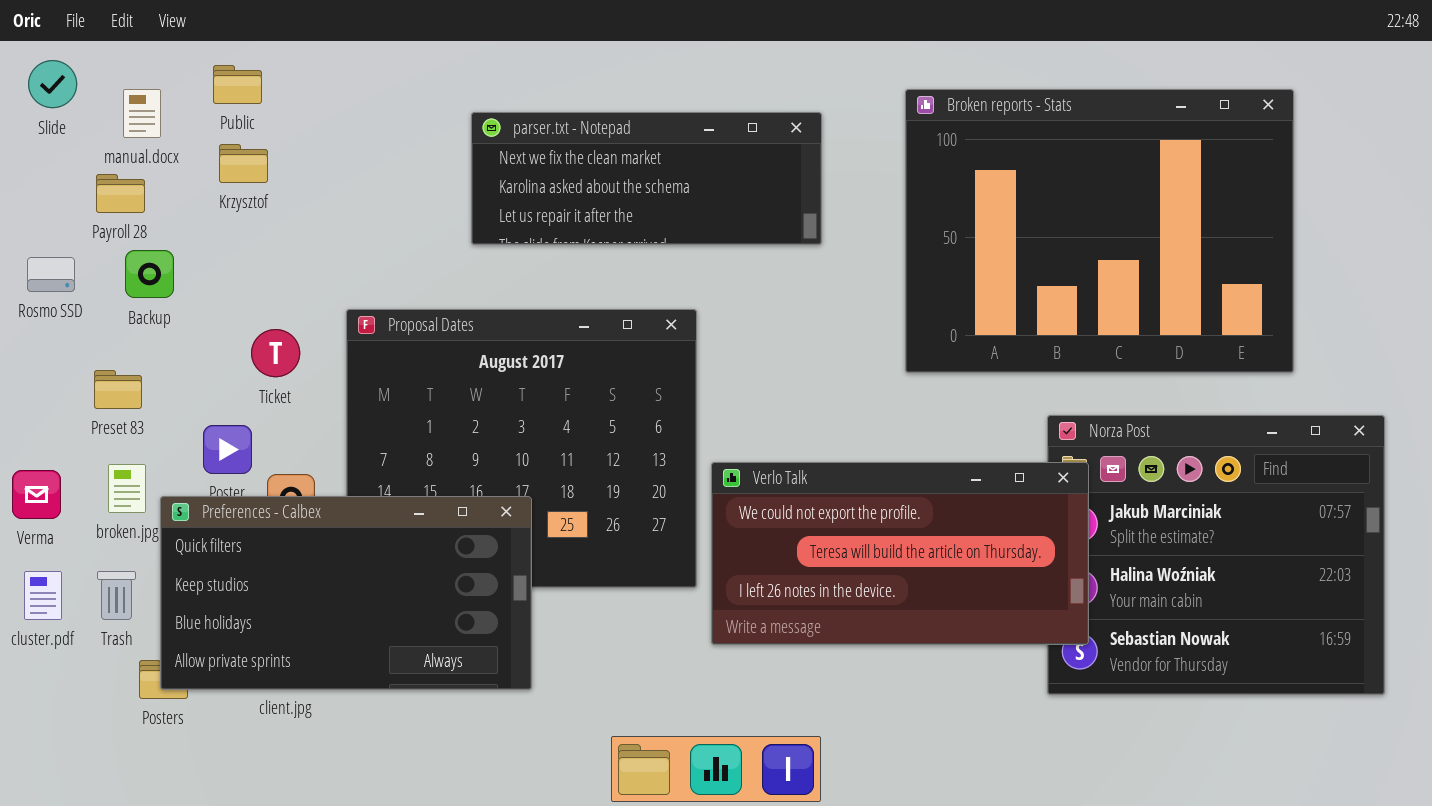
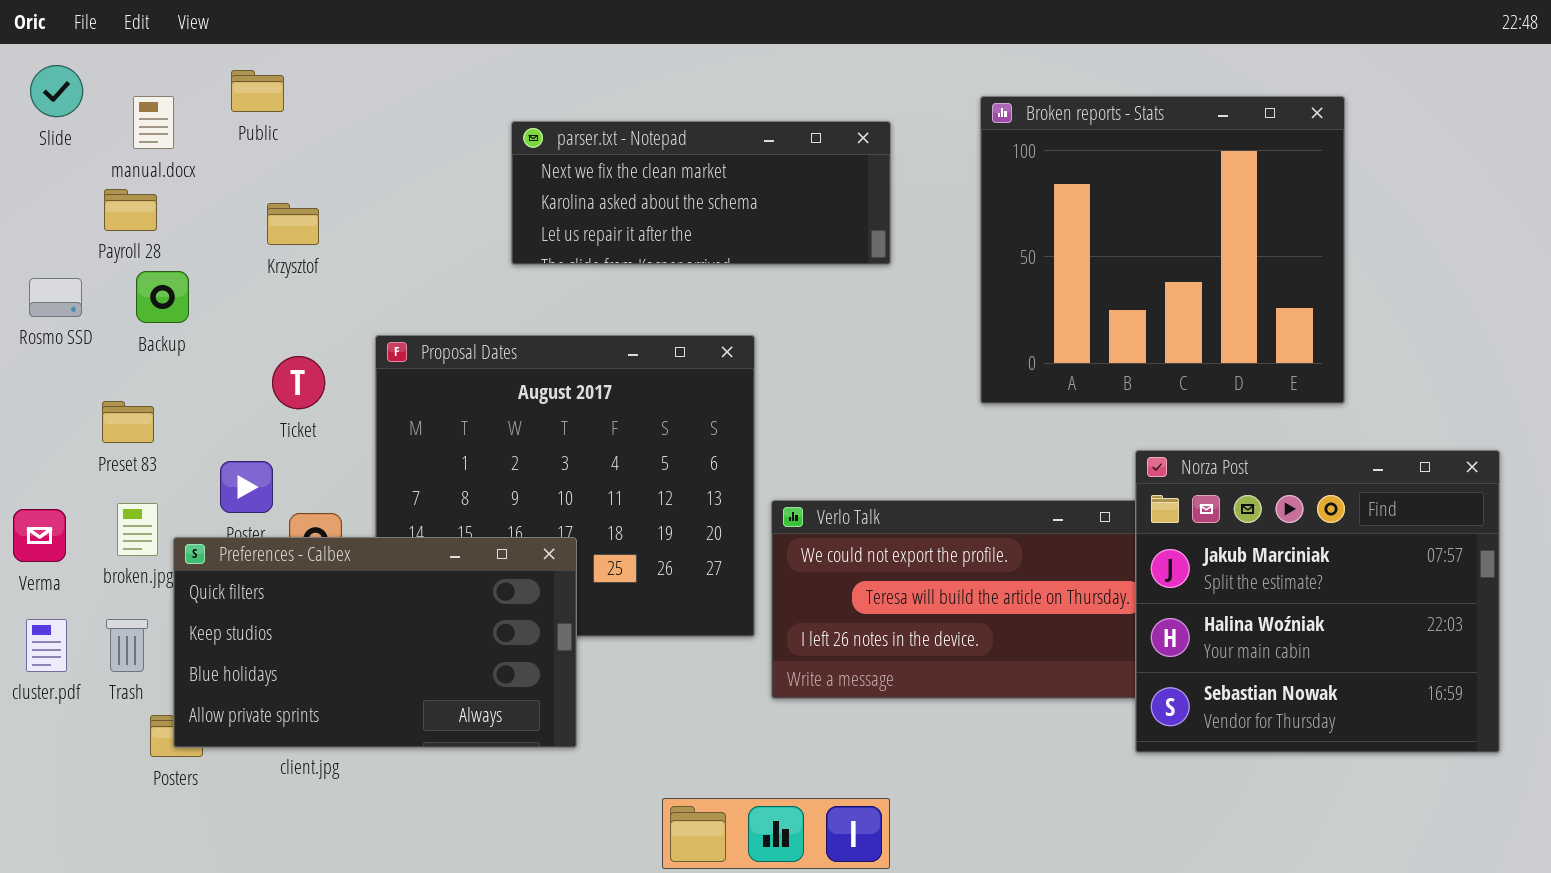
Broken reports - Stats: [905,89,1294,373] -> [980,96,1345,404], resized
Krzysztof: [219,144,268,183] -> [267,203,319,245], moved
Norza Post: [1047,415,1385,695] -> [1135,450,1500,753], raised

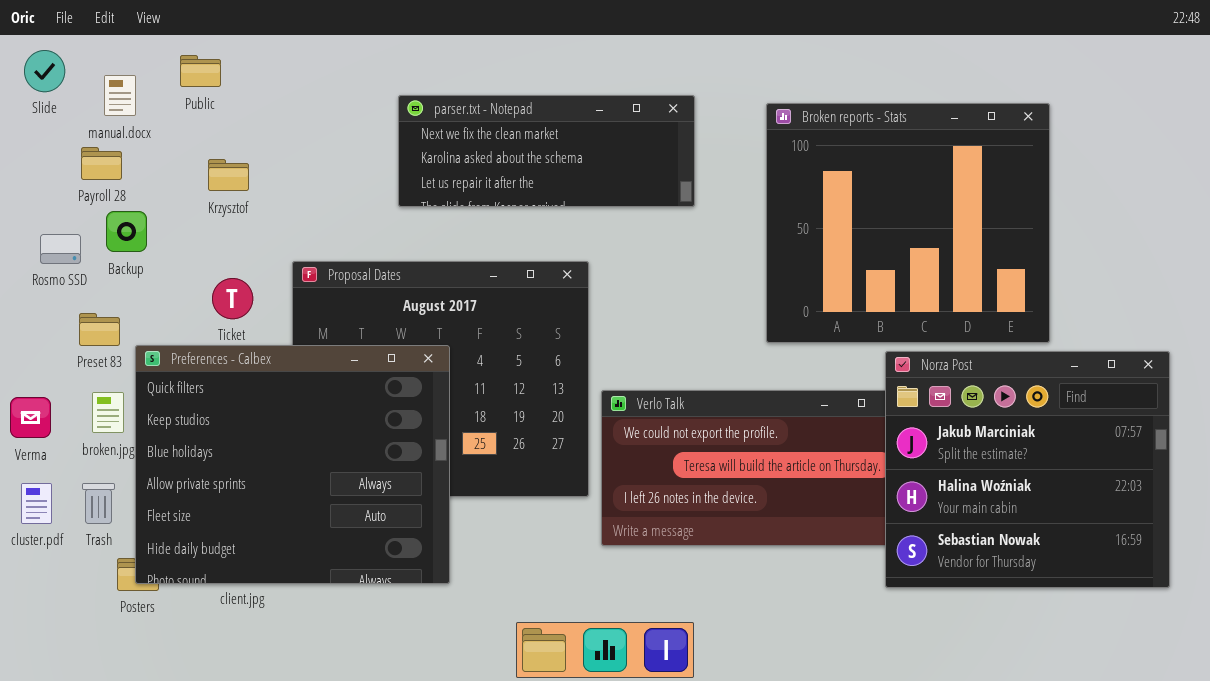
Broken reports - Stats: [980,96,1345,404] -> [766,103,1050,343], moved
Rosmo SSD: [29,278,82,317] -> [40,234,81,264], moved
Preferences - Calbex: [173,537,577,748] -> [135,345,450,584], resized

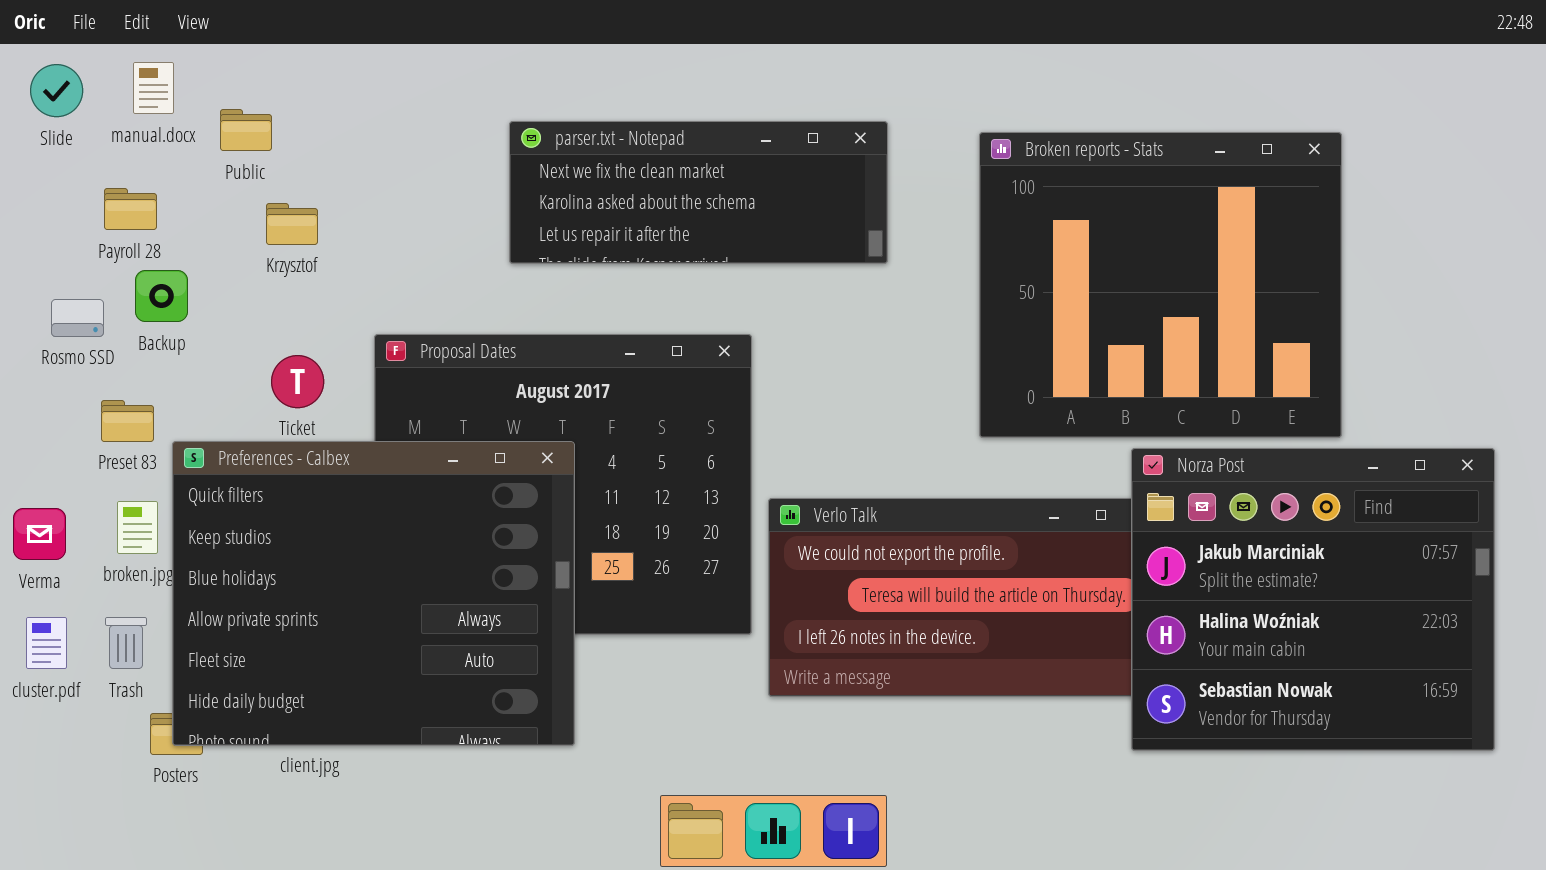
Public: [180,55,221,87] -> [220,109,272,151], moved
manual.docx: [104,75,136,116] -> [133,62,174,114], moved

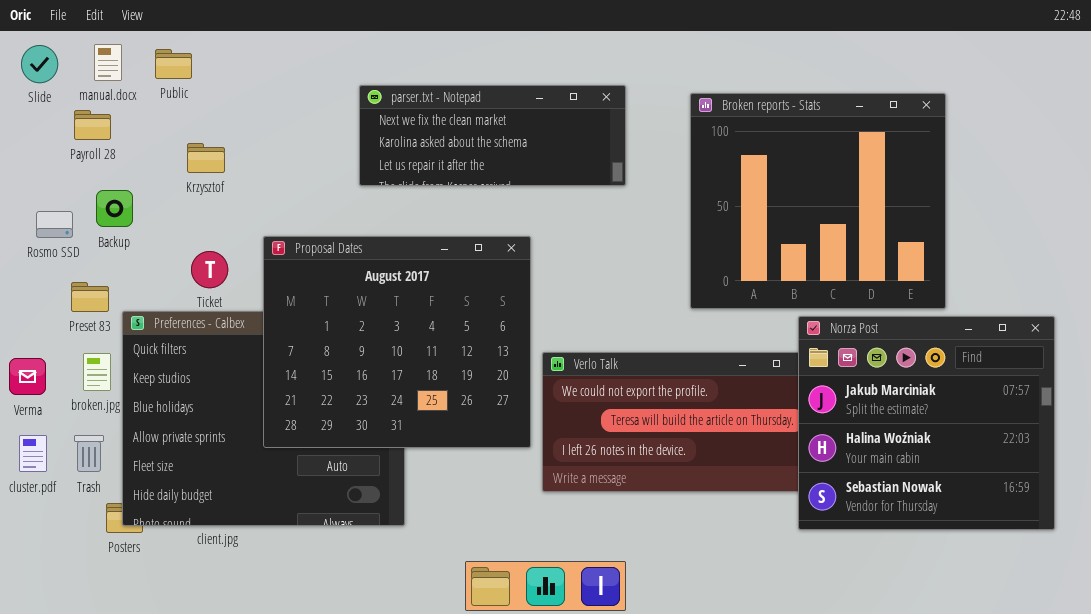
Public: [220,109,272,151] -> [155,49,192,79], moved
Payroll 28: [104,188,157,230] -> [74,110,111,140], moved
Proposal Dates: [374,334,752,635] -> [263,236,531,448], raised

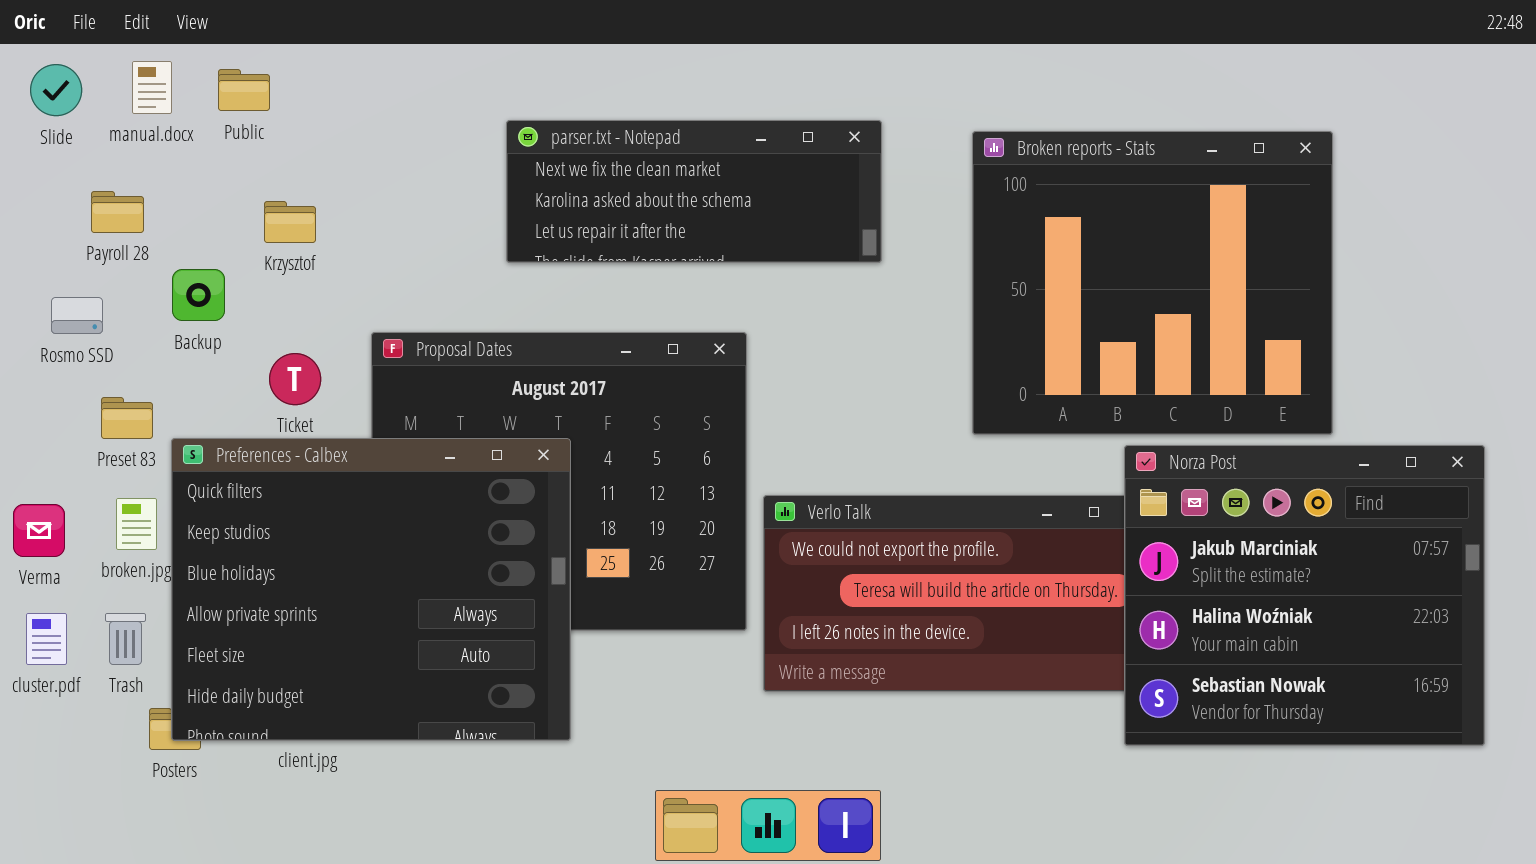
Payroll 28: [74,110,111,140] -> [91,191,144,233], moved
Backup: [96,190,133,227] -> [172,269,225,321], moved
Preferences - Calbex: [122,311,405,526] -> [171,438,571,741], raised

